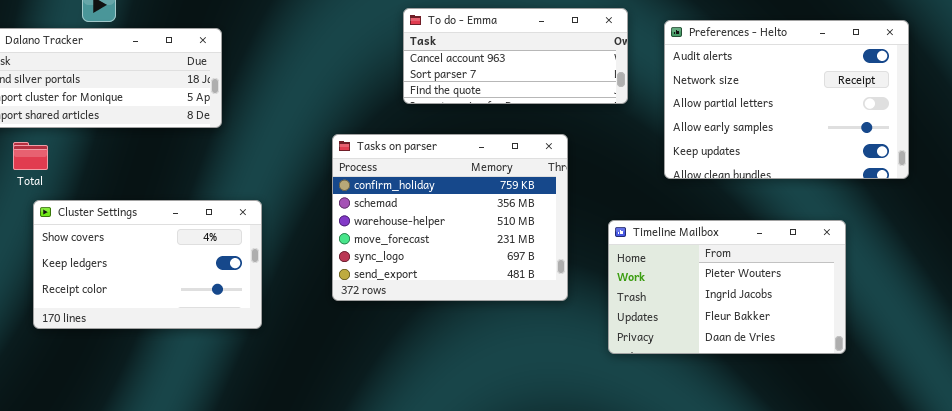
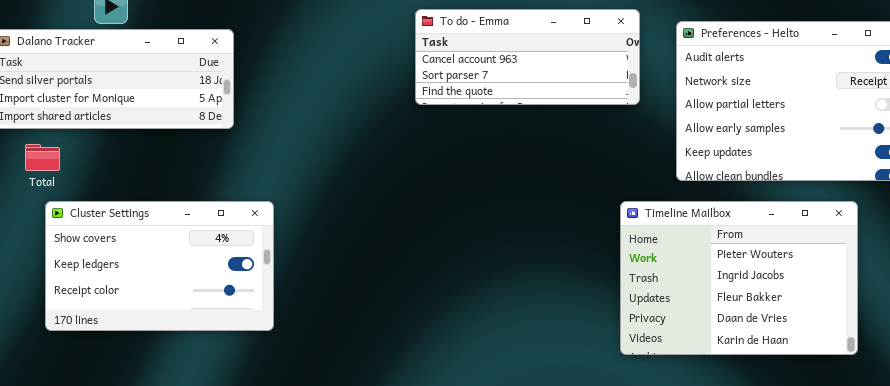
Tasks on parser: [332,134,568,301] -> none, closed
Timeline Mailbox: [608,220,846,354] -> [620,201,858,355], resized

